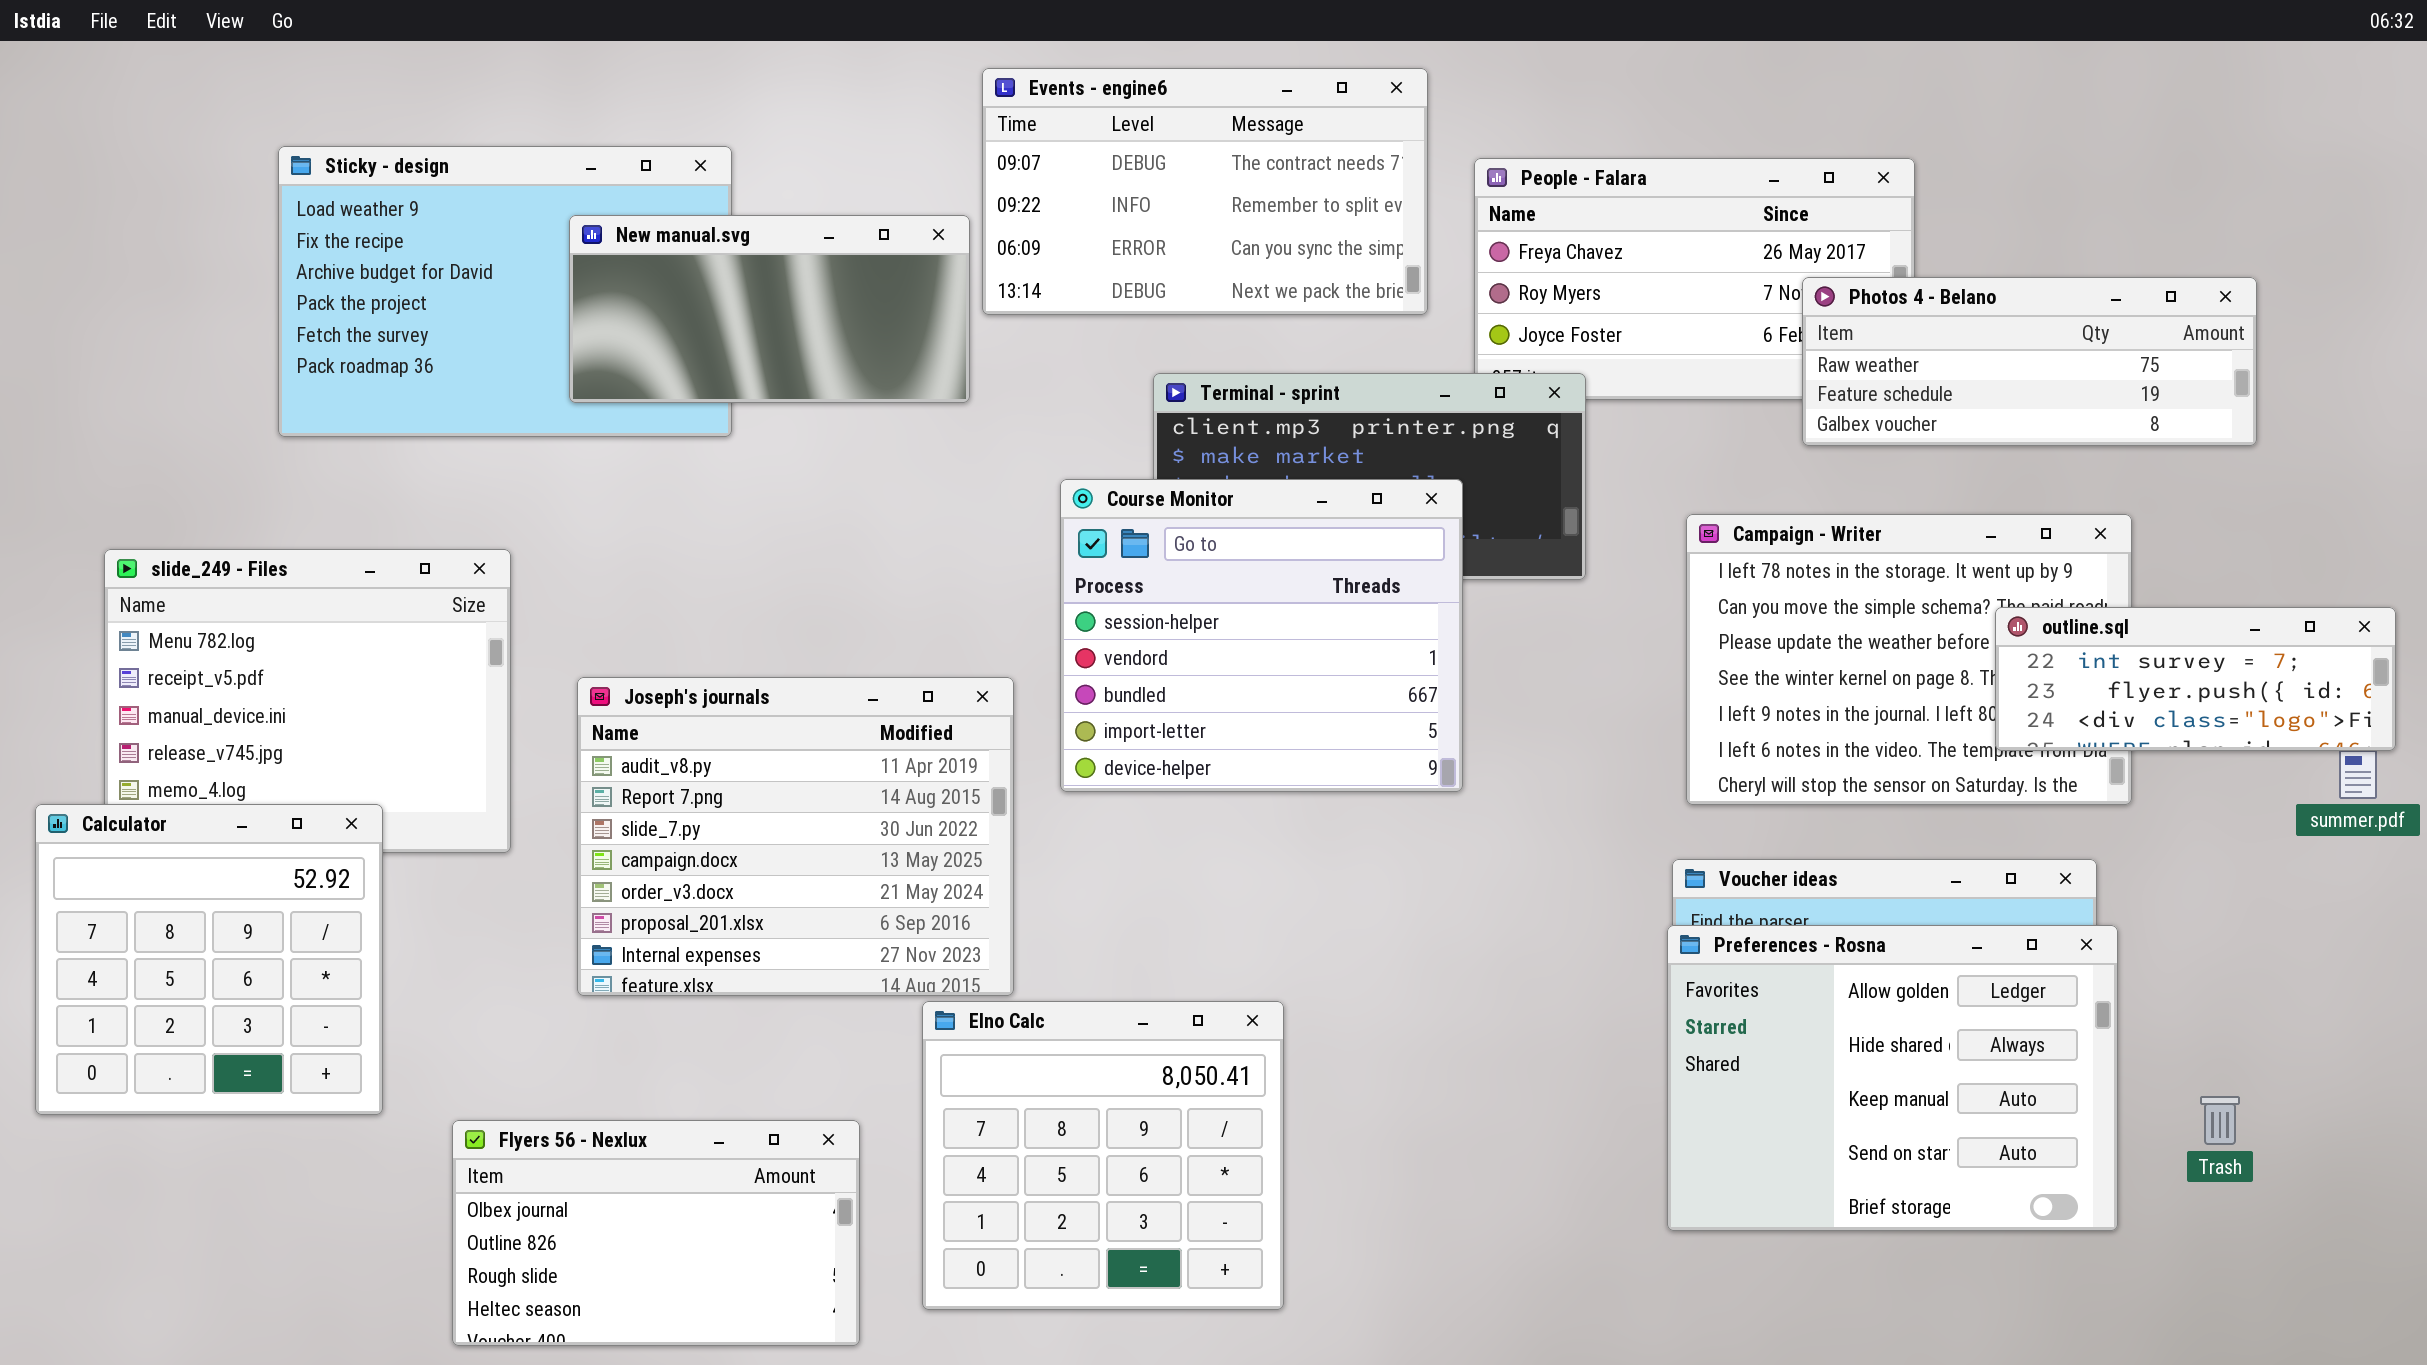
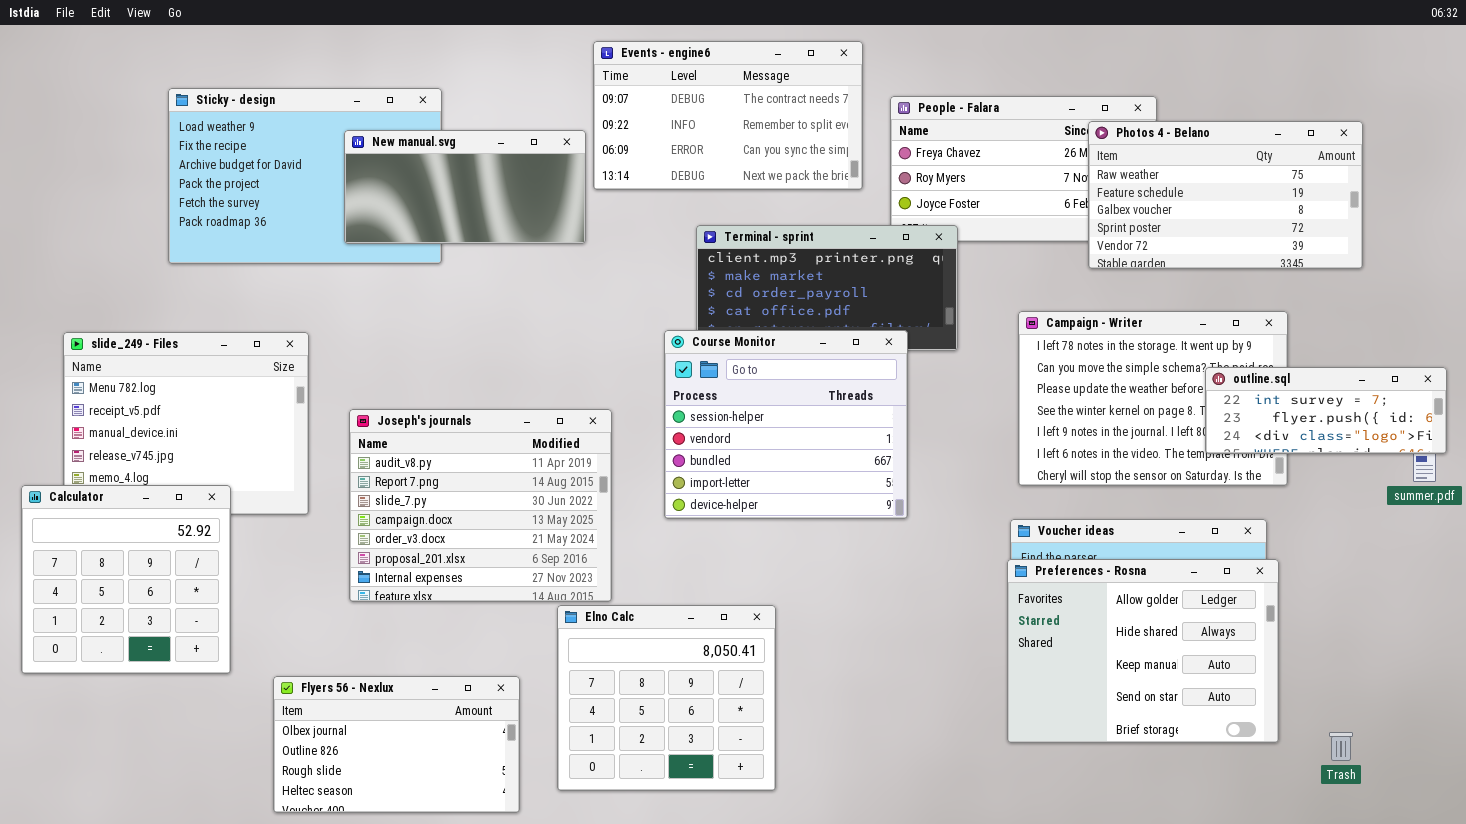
Photos 4 - Belano: [1802,277,2257,446] -> [1088,121,1363,269], resized
Course Monitor: [1060,479,1463,792] -> [664,330,908,519], moved
Trash: [2200,1096,2240,1145] -> [1329,732,1353,761], moved

